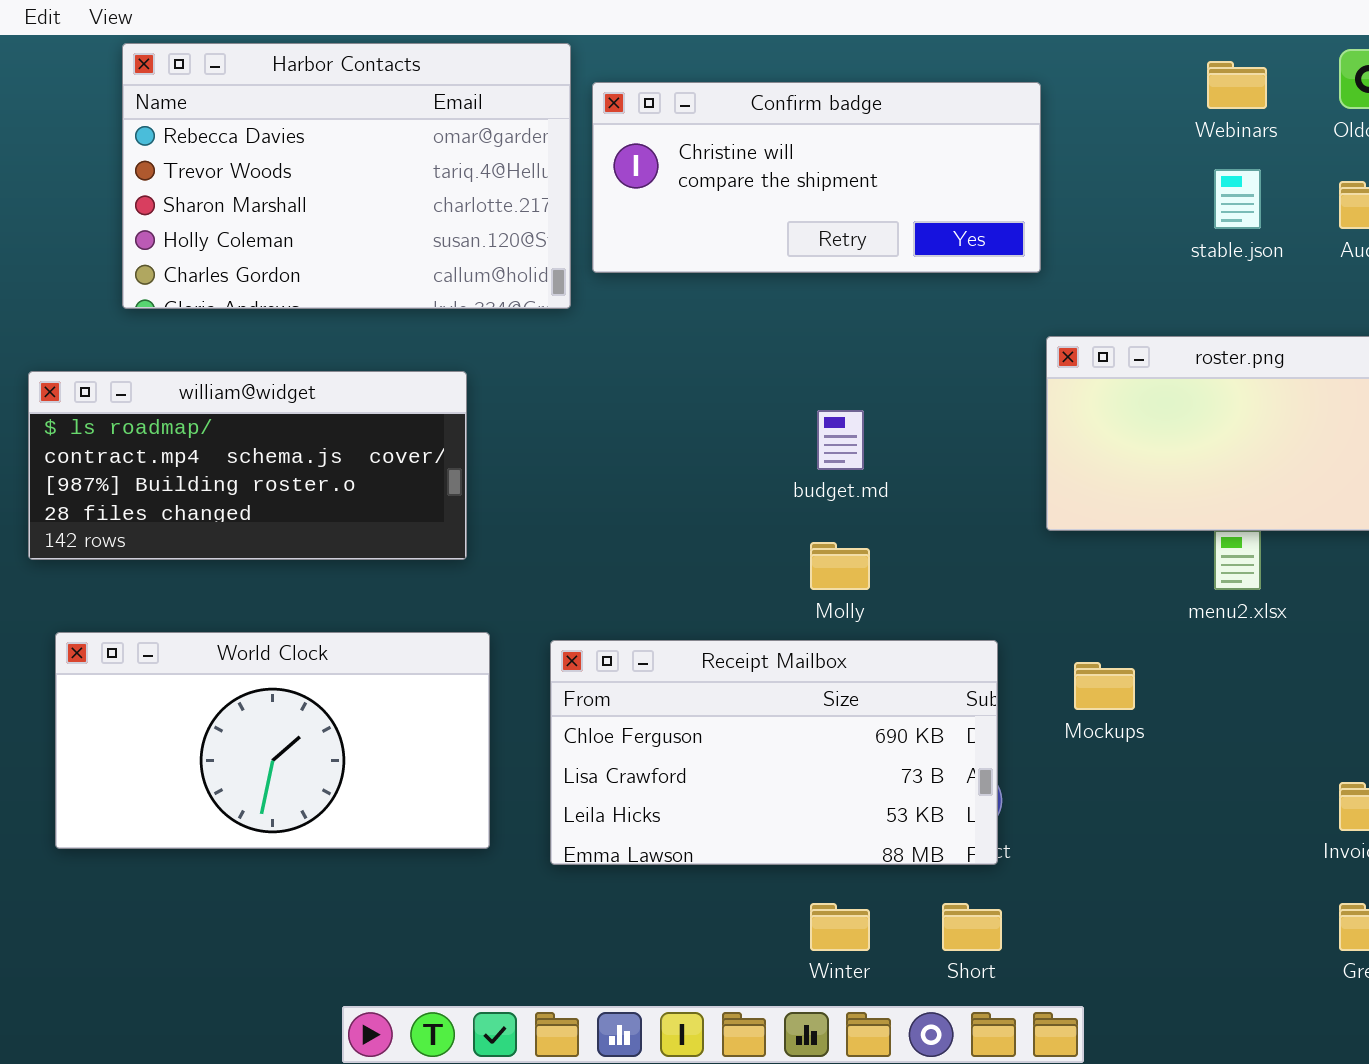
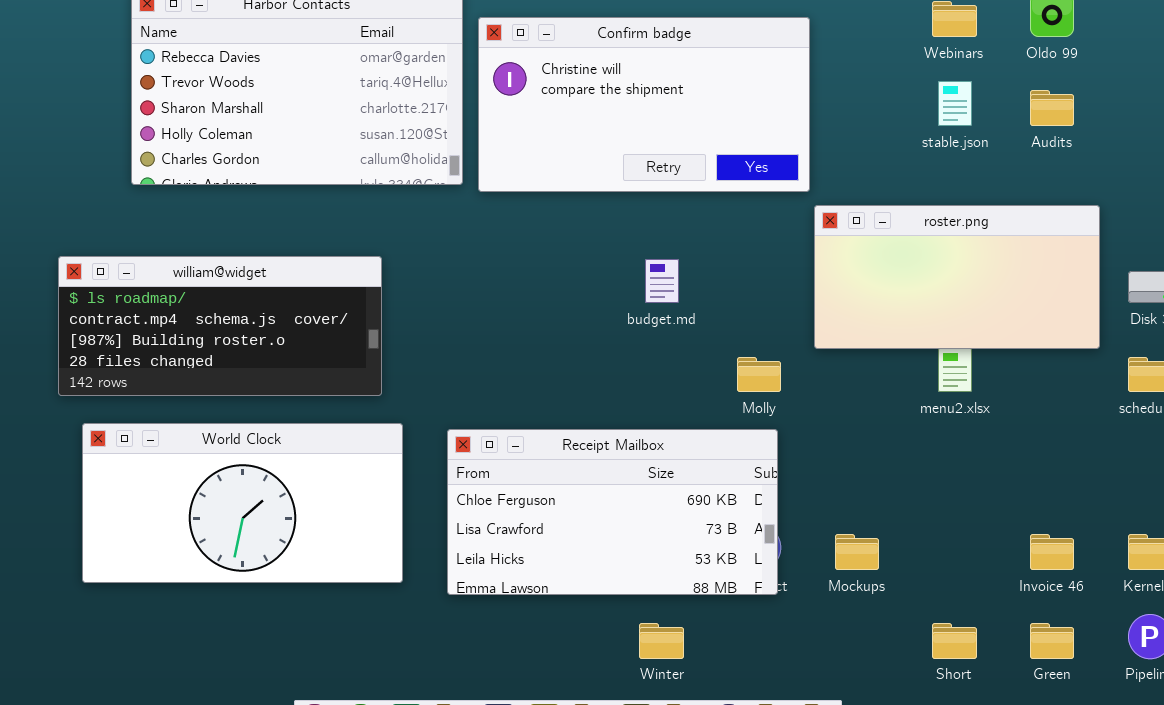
Confirm badge: [592,82,1041,273] -> [478,17,810,192], resized
william@widget: [28,371,467,560] -> [58,256,382,396], moved
Molly: [810,542,870,590] -> [737,357,781,392], moved
Mockups: [1074,662,1135,710] -> [835,534,879,570], moved
Short: [942,903,1002,951] -> [932,623,977,659], moved

